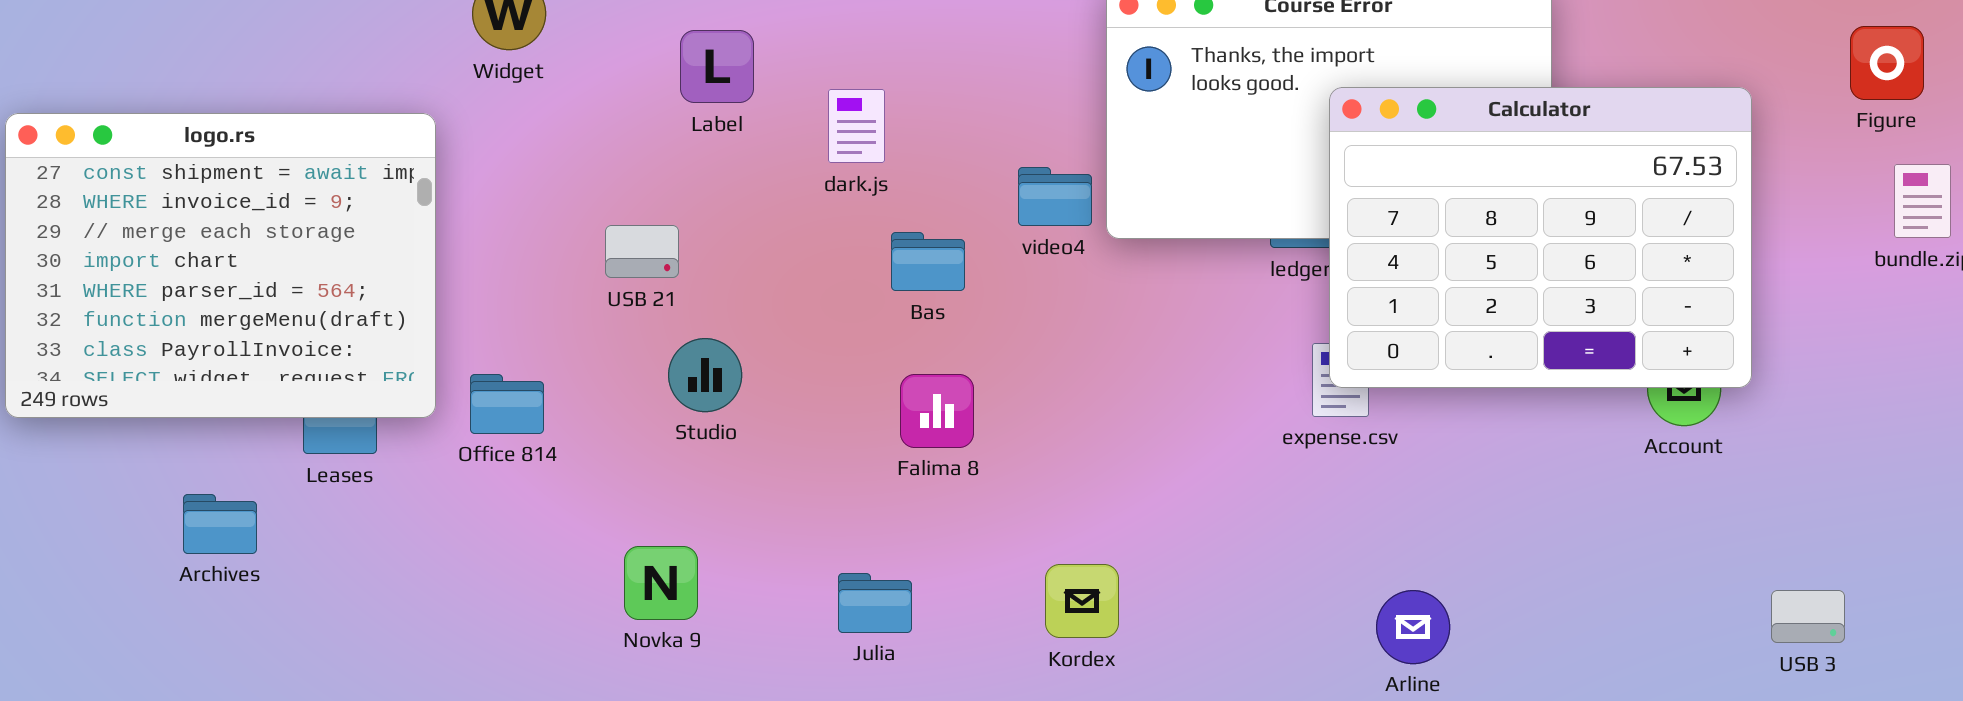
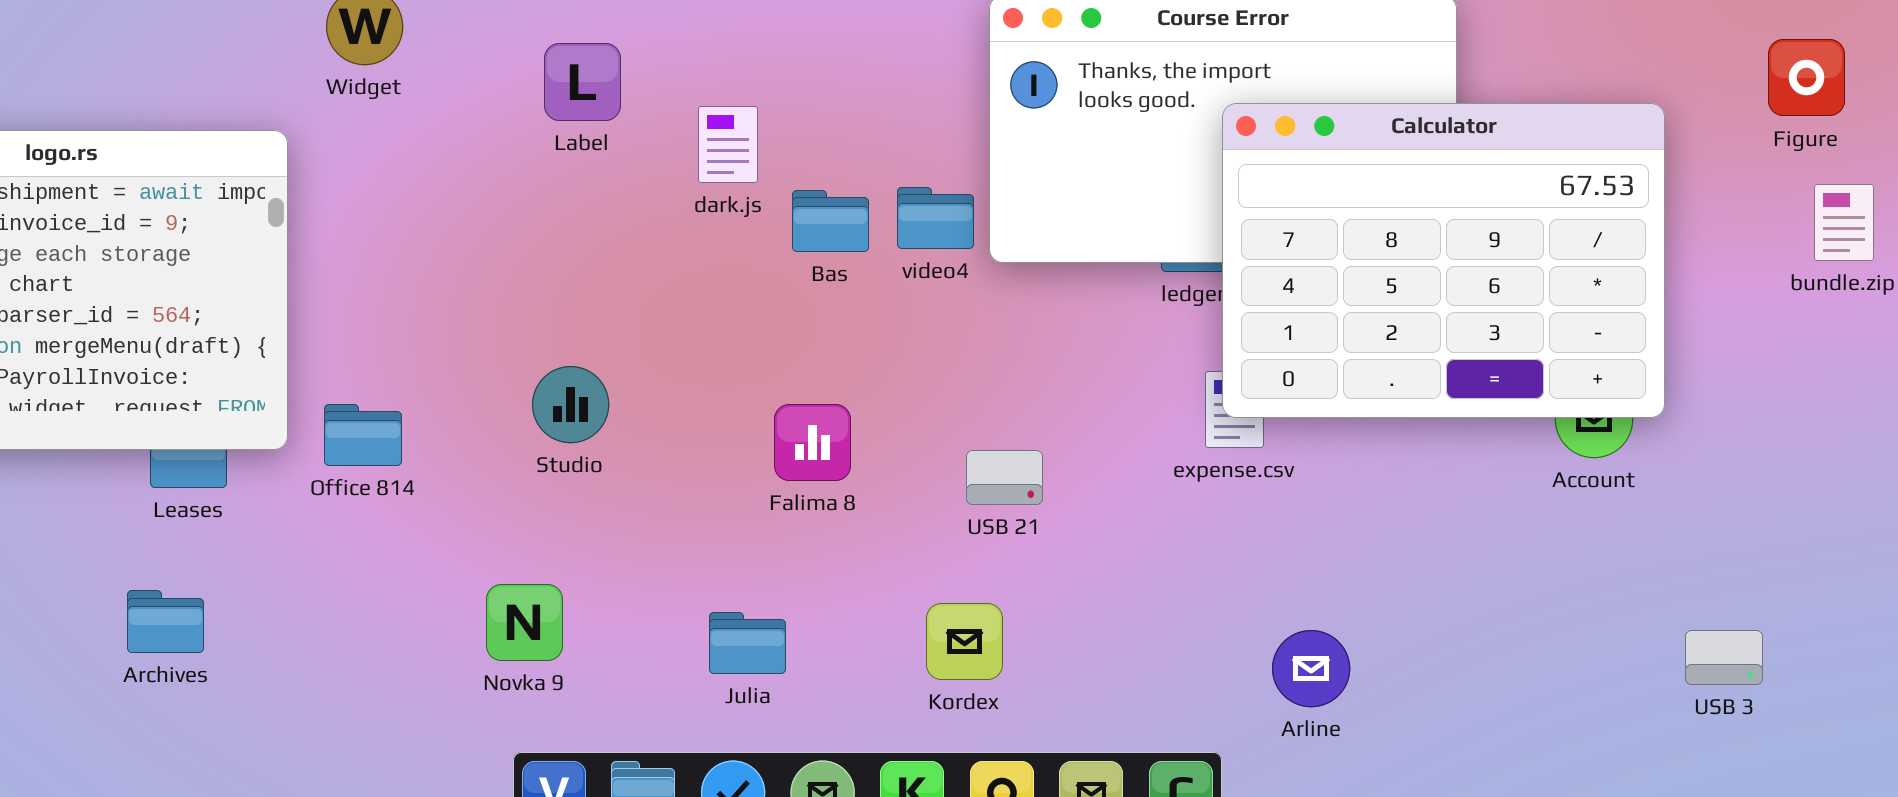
USB 21: [605,225,679,278] -> [966,450,1043,505], moved
Bas: [891,232,965,291] -> [792,190,869,252], moved
Archives: [183,494,257,554] -> [127,590,204,653], moved

